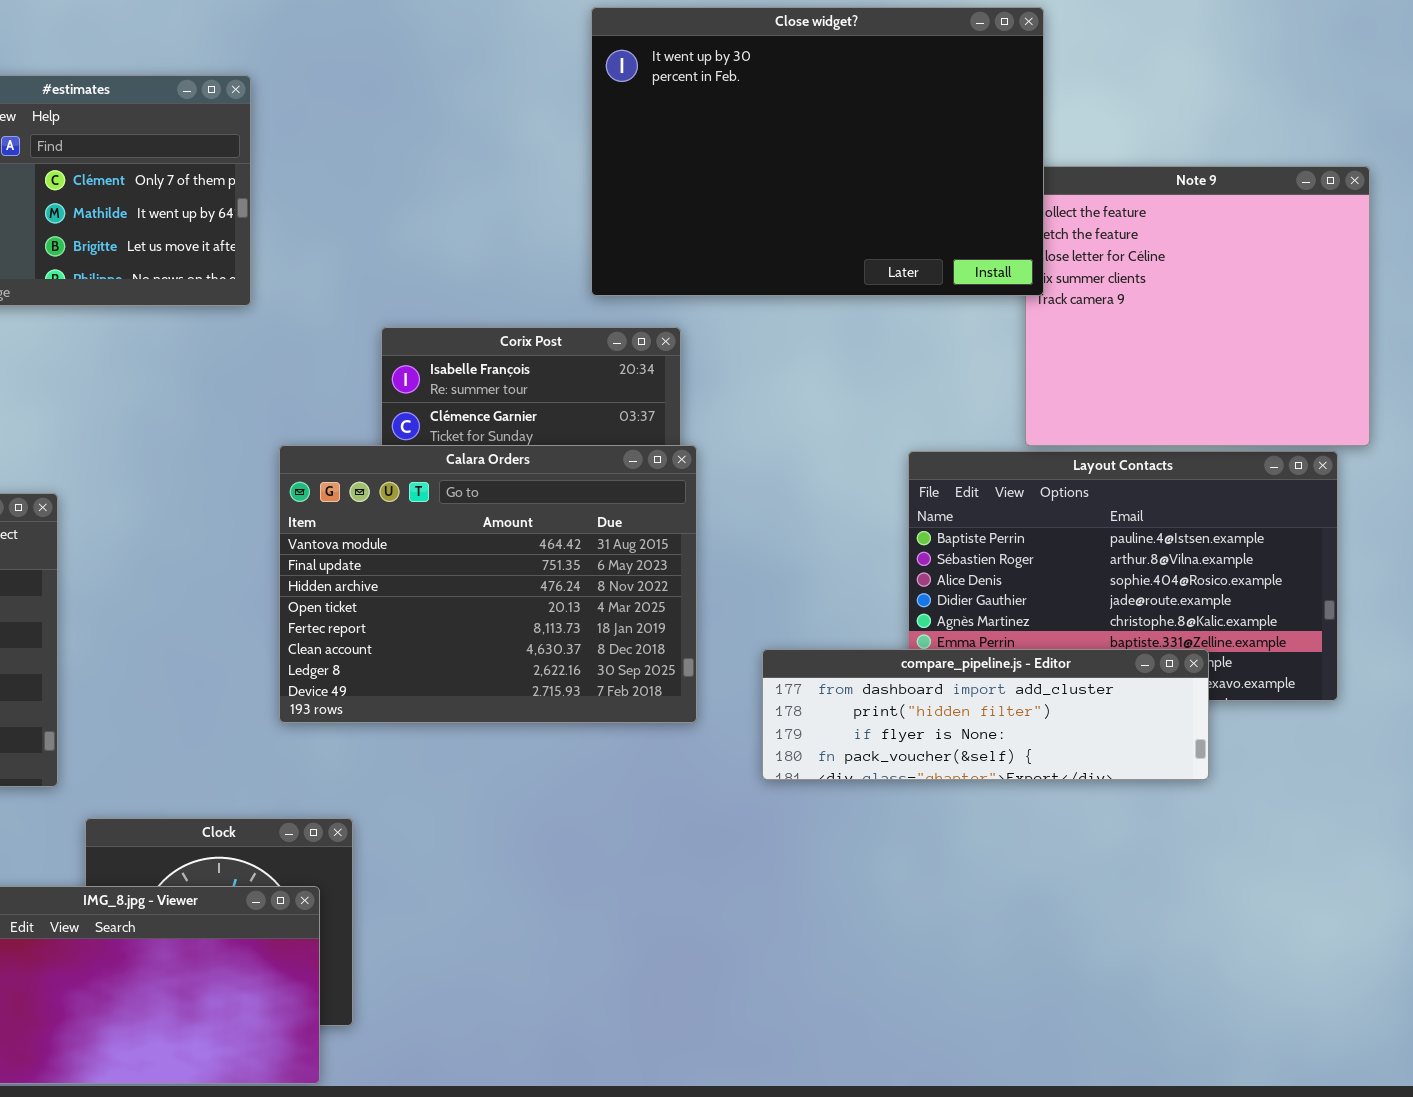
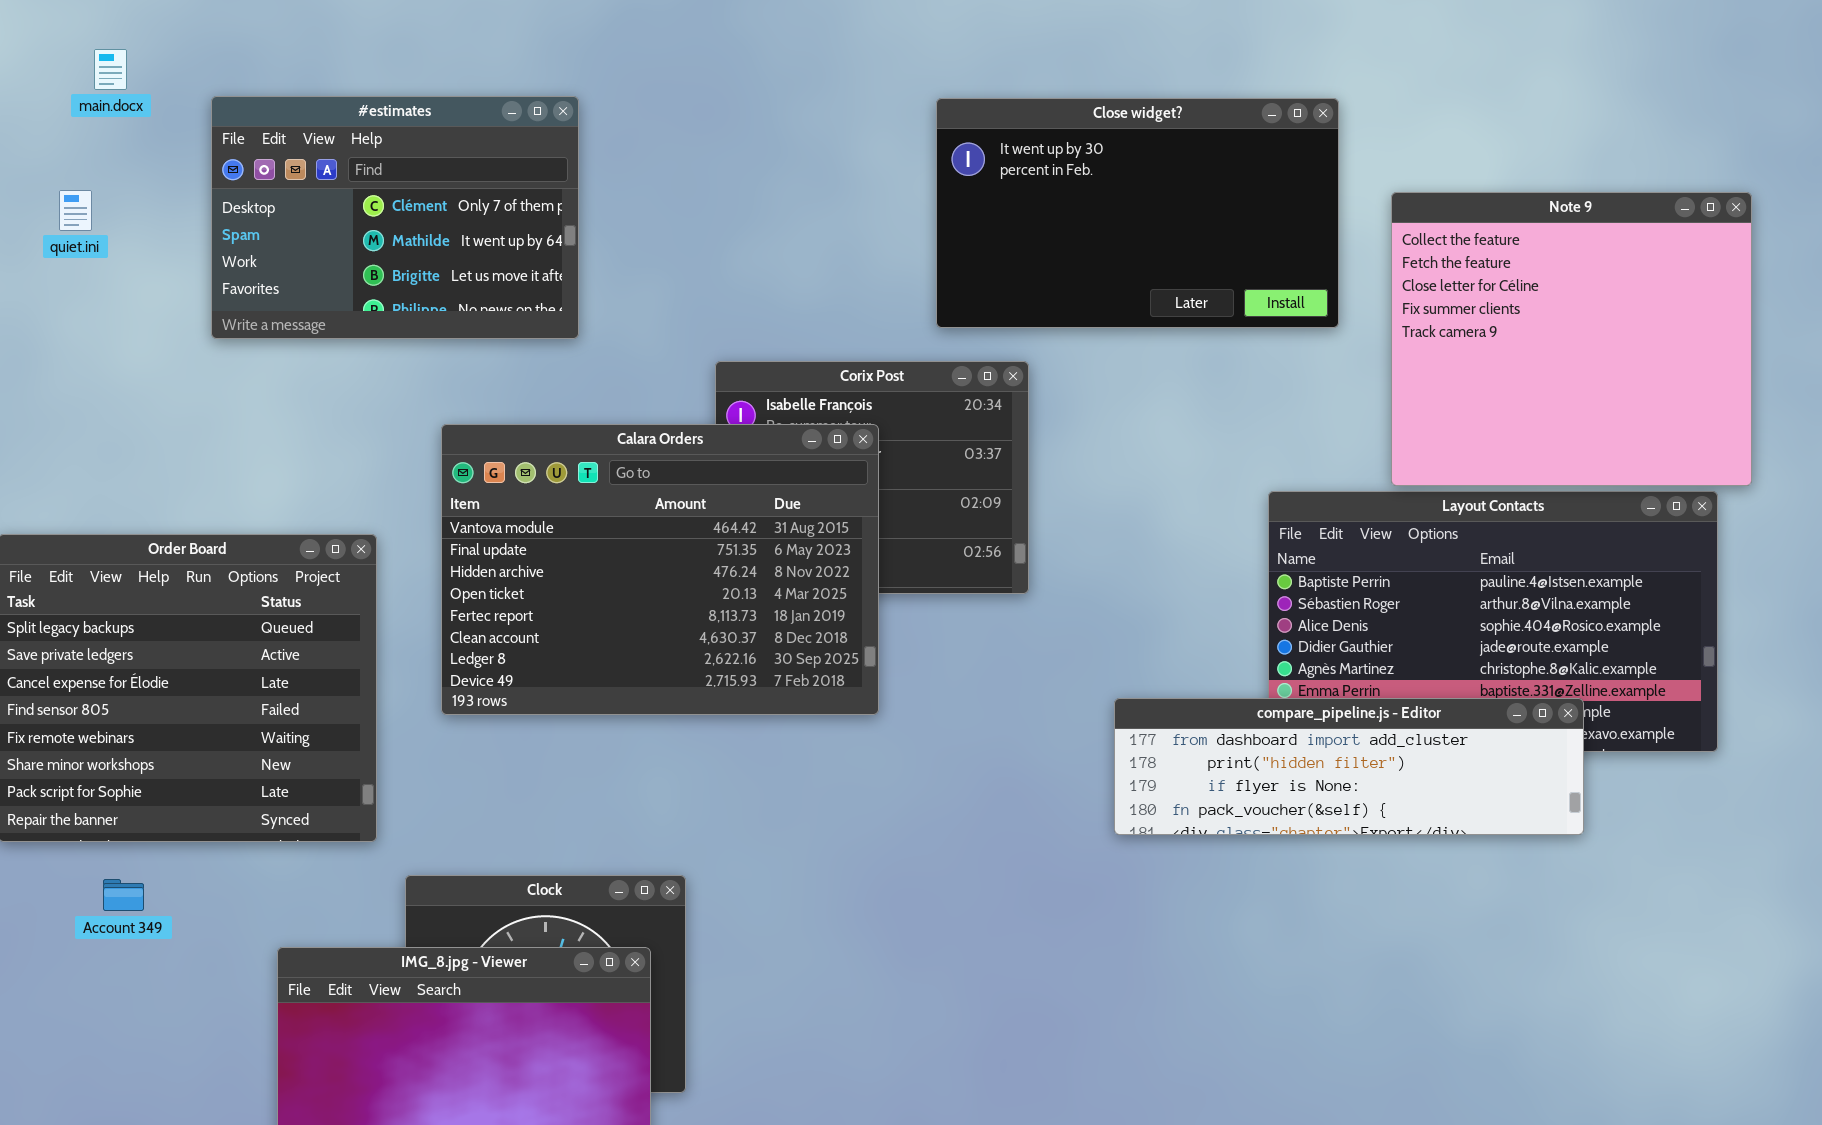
Close widget?: [591,7,1044,296] -> [936,98,1339,328], resized
Calara Orders: [279,445,697,723] -> [441,424,879,715], moved

